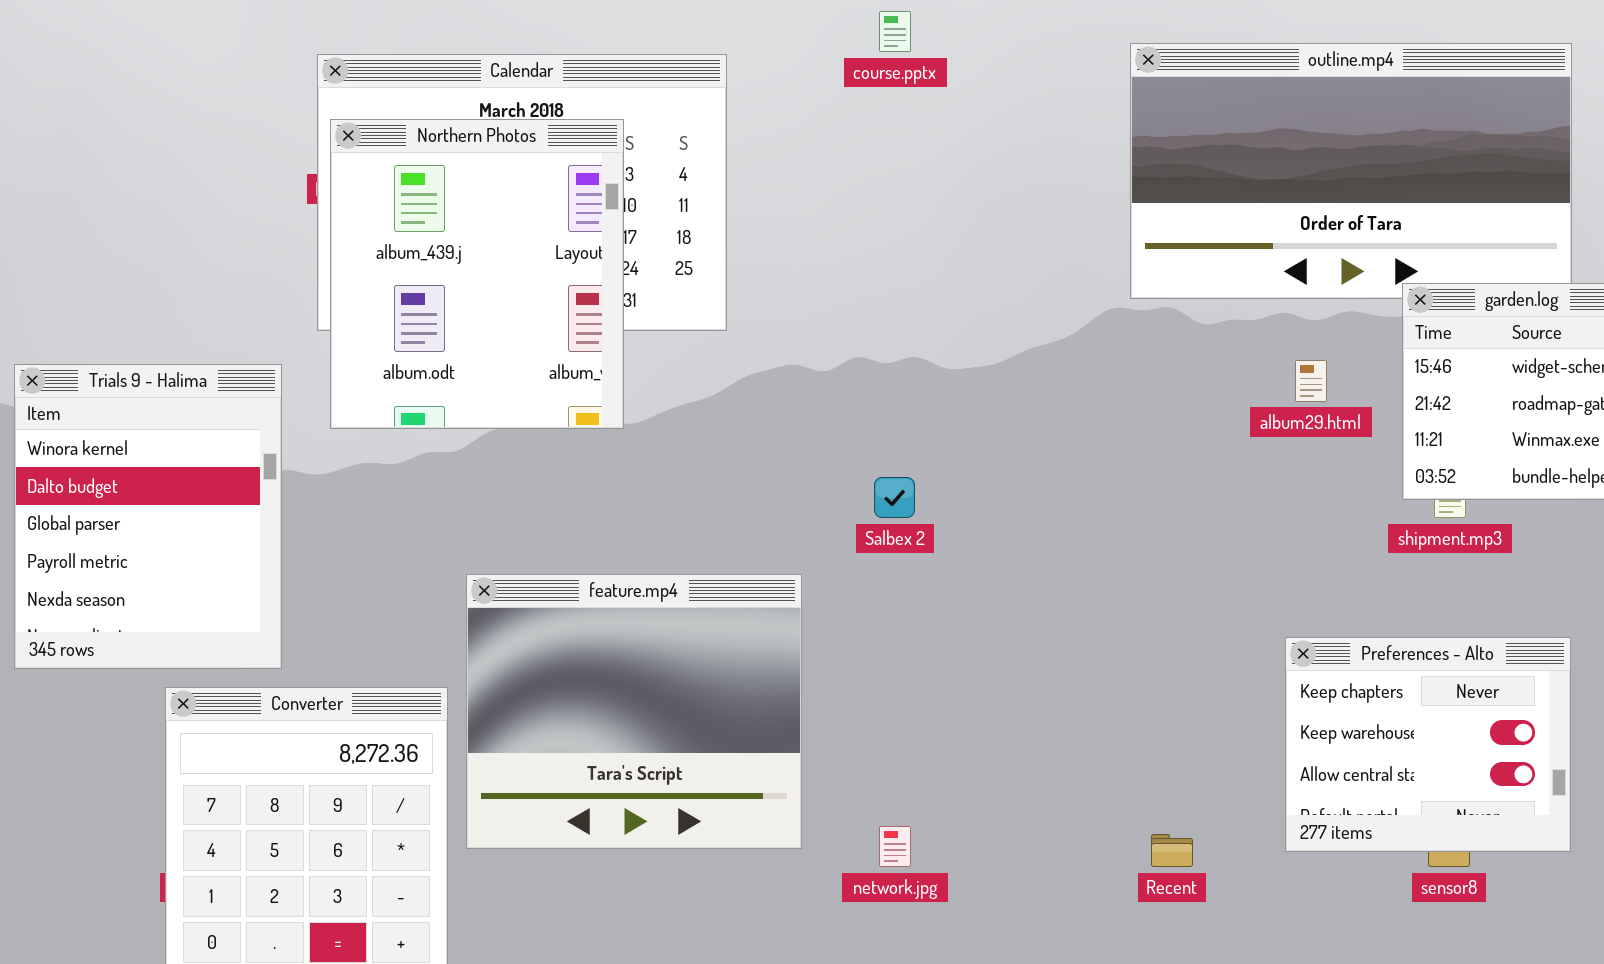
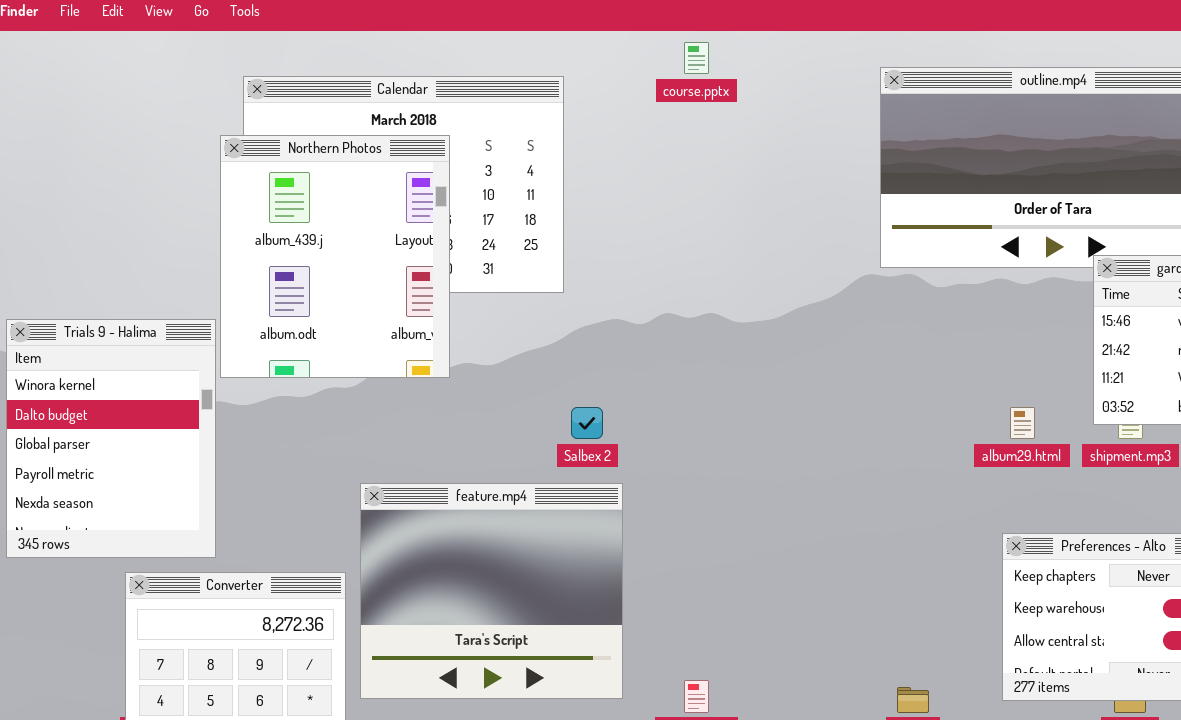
Northern Photos: [330,119,624,429] -> [220,135,450,378], moved
album29.html: [1295,360,1327,402] -> [1010,407,1035,439], moved
Salbex 2: [874,477,915,518] -> [571,407,603,439], moved

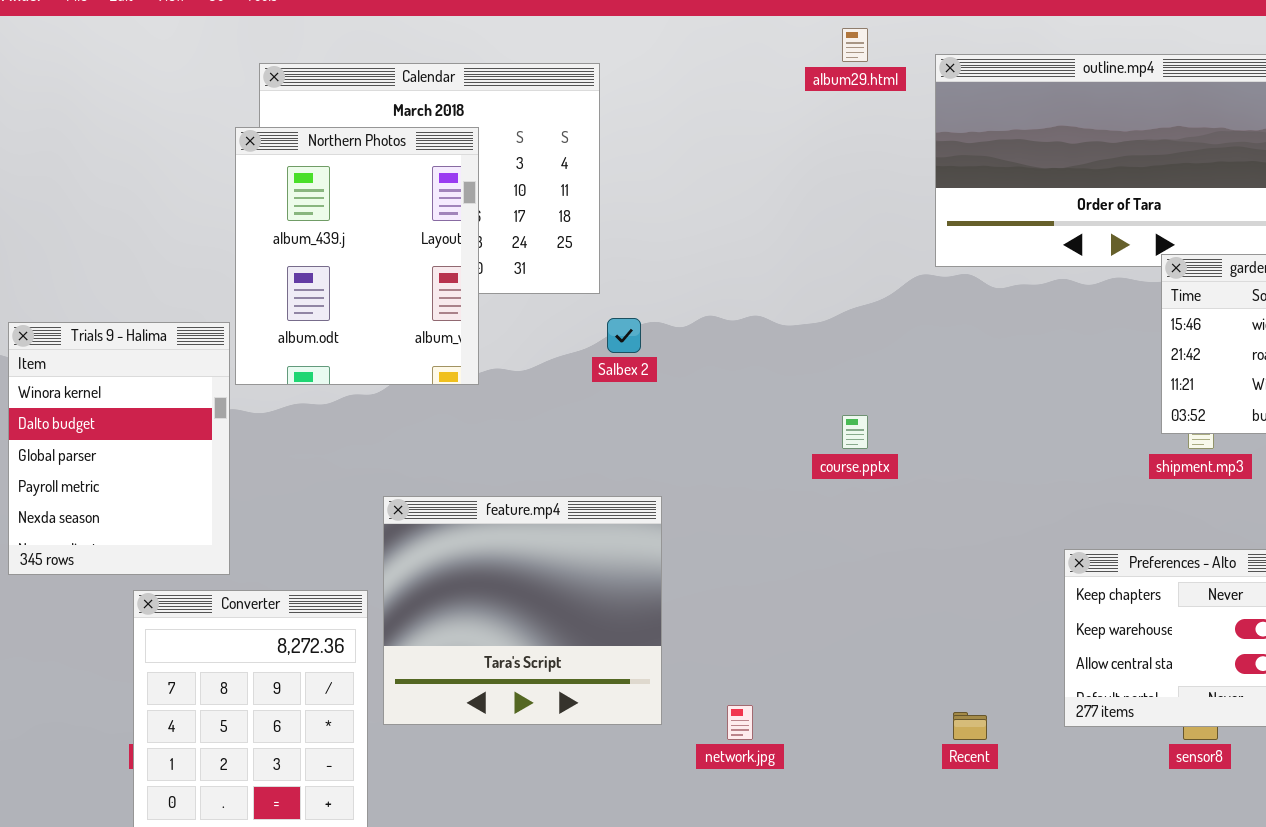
course.pptx: [684,42,709,74] -> [842,415,868,449], moved
Salbex 2: [571,407,603,439] -> [607,318,641,353], moved
album29.html: [1010,407,1035,439] -> [842,28,868,62], moved

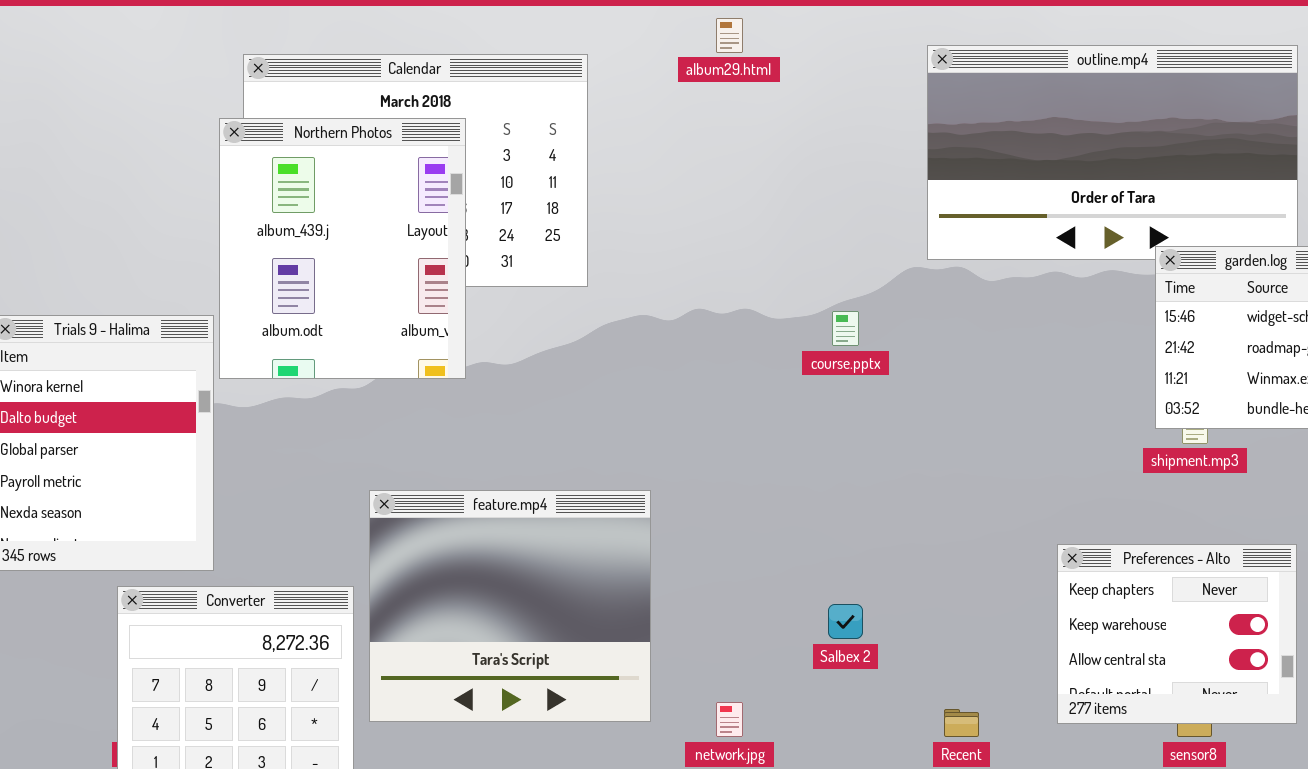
album29.html: [842,28,868,62] -> [716,18,743,53], moved
Salbex 2: [607,318,641,353] -> [828,604,863,639], moved
course.pptx: [842,415,868,449] -> [832,311,859,346], moved

